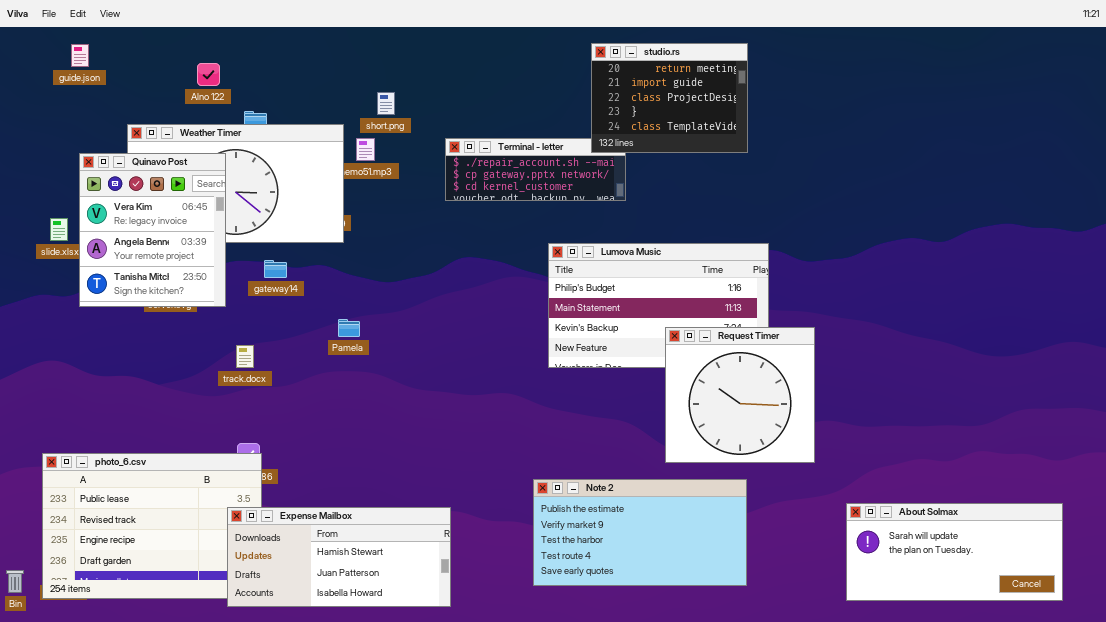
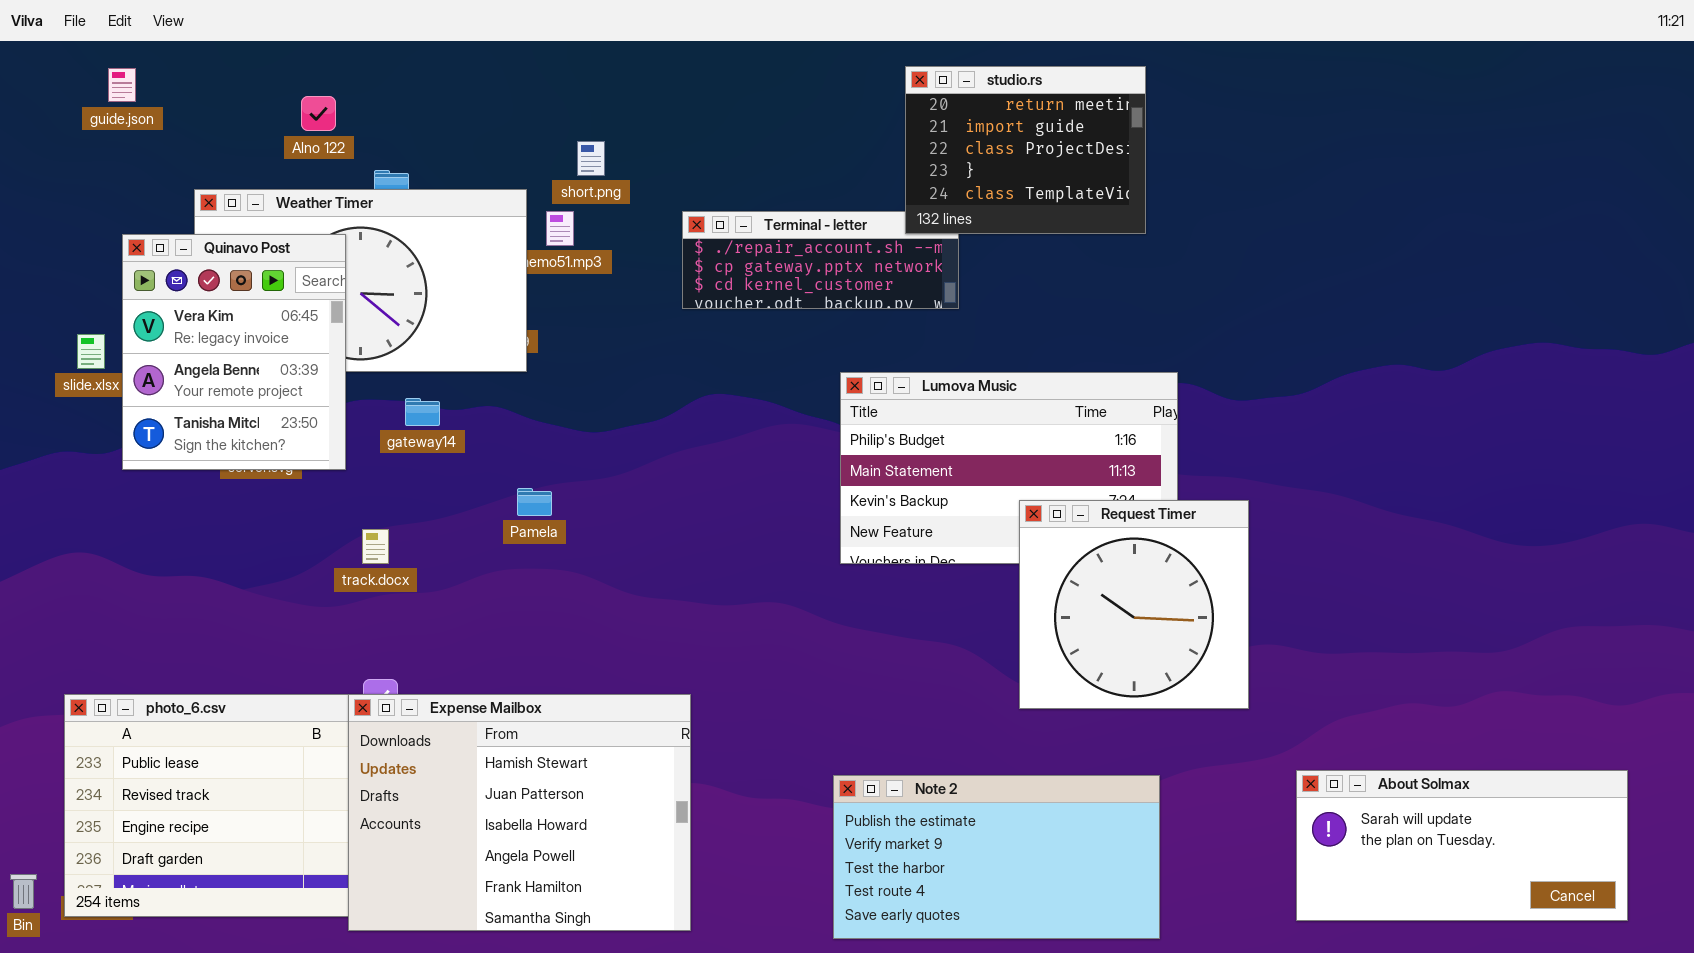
Note 2: [533,479,747,586] -> [833,775,1160,939], moved
Expense Mailbox: [227,507,451,607] -> [348,694,691,931], resized

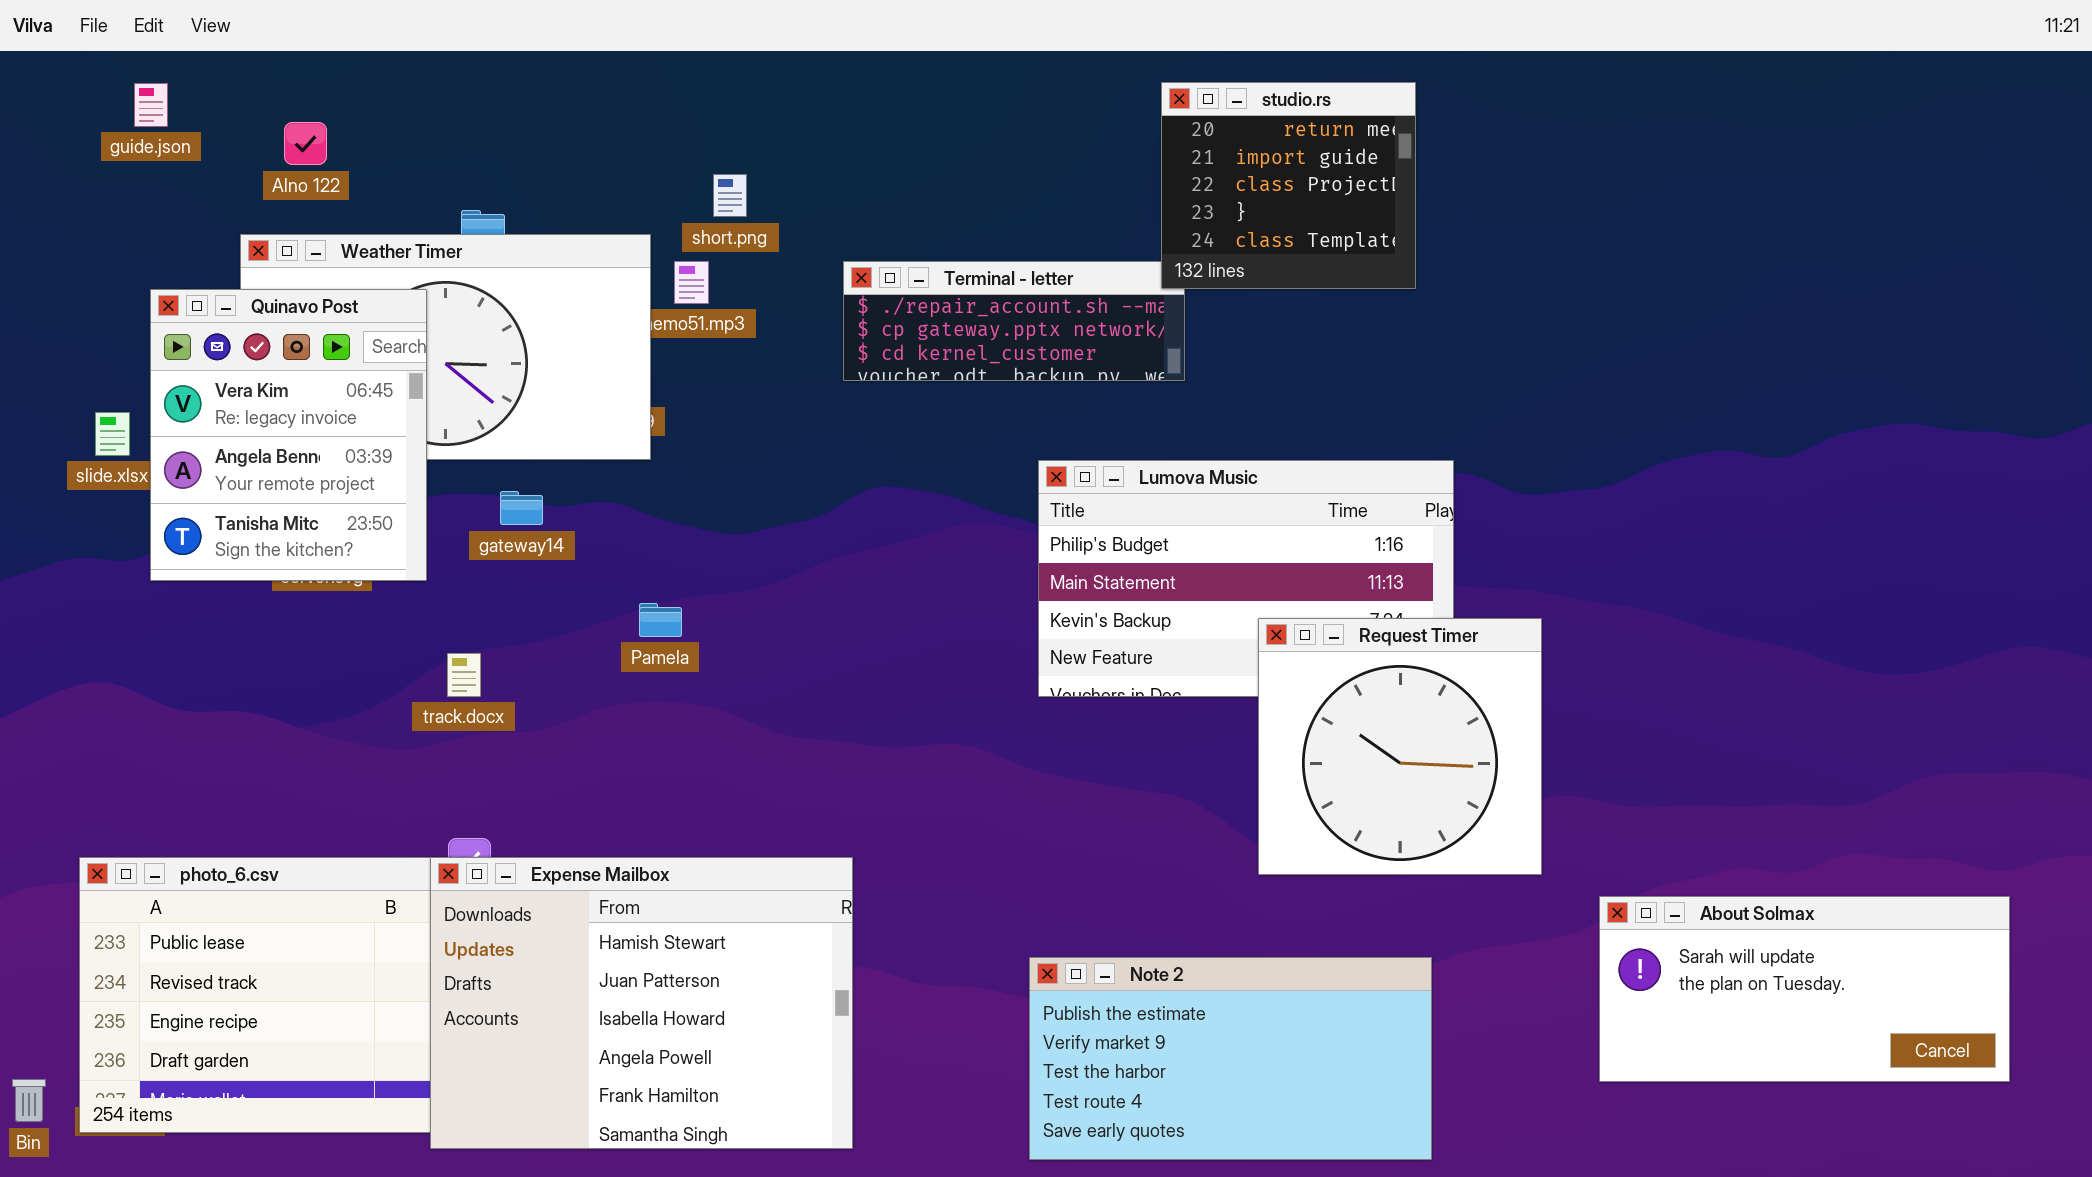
studio.rs: [905,66,1146,234] -> [1161,82,1416,289], resized
Alno 122: [301,96,336,131] -> [284,122,327,165], moved
About Solmax: [1296,770,1628,921] -> [1599,896,2010,1082], moved

